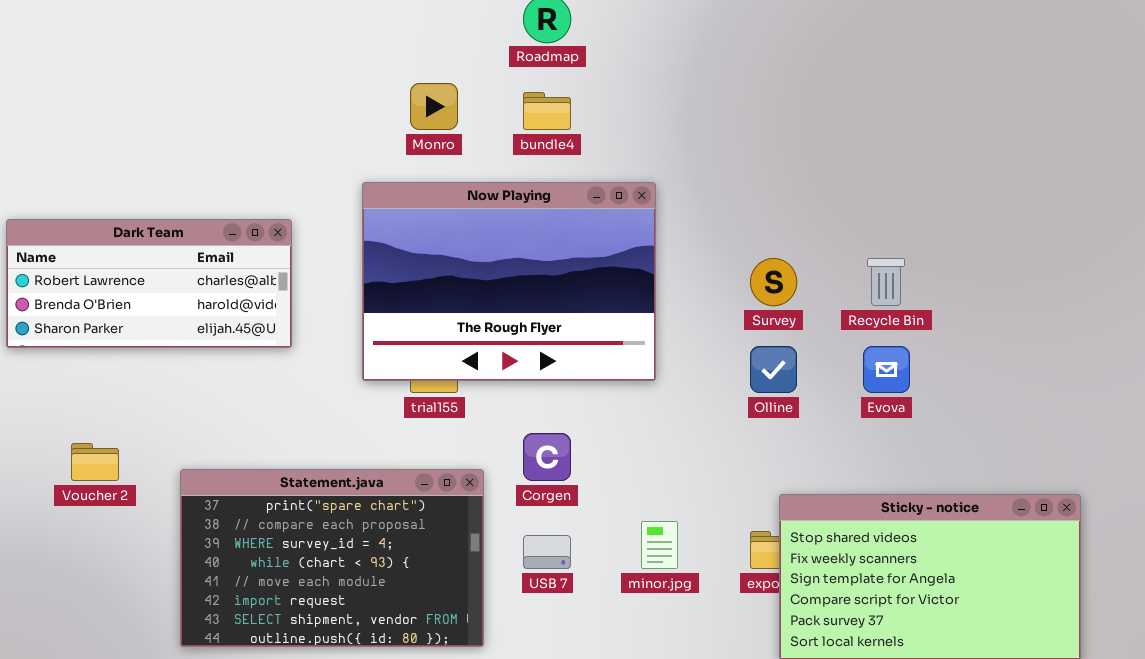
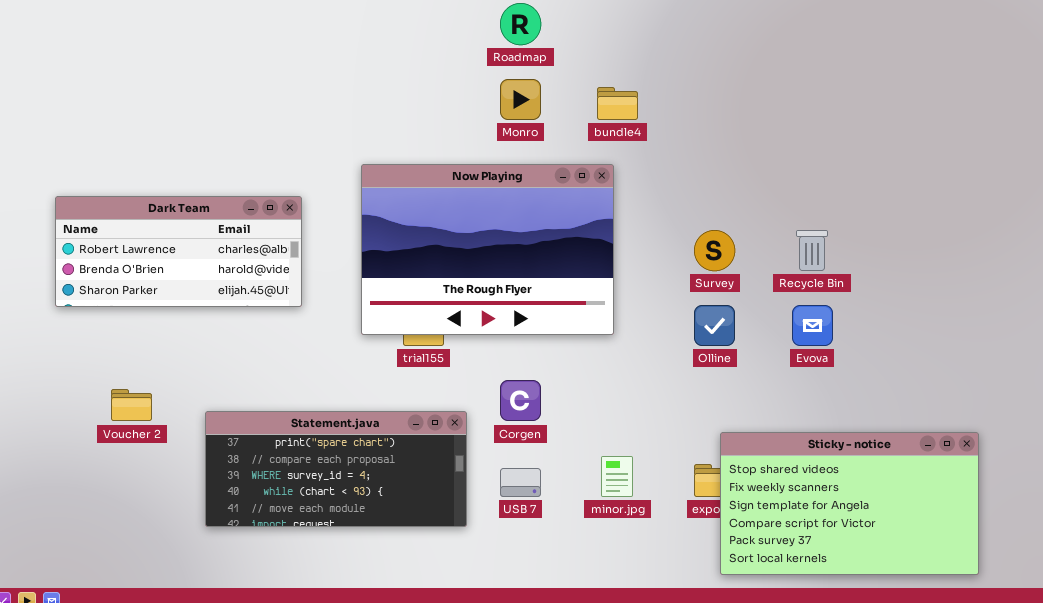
Monro: [410,83,458,130] -> [500,79,541,120], moved
bundle4: [523,92,571,130] -> [597,87,638,120], moved
Statement.java: [180,469,484,647] -> [205,411,467,527], resized

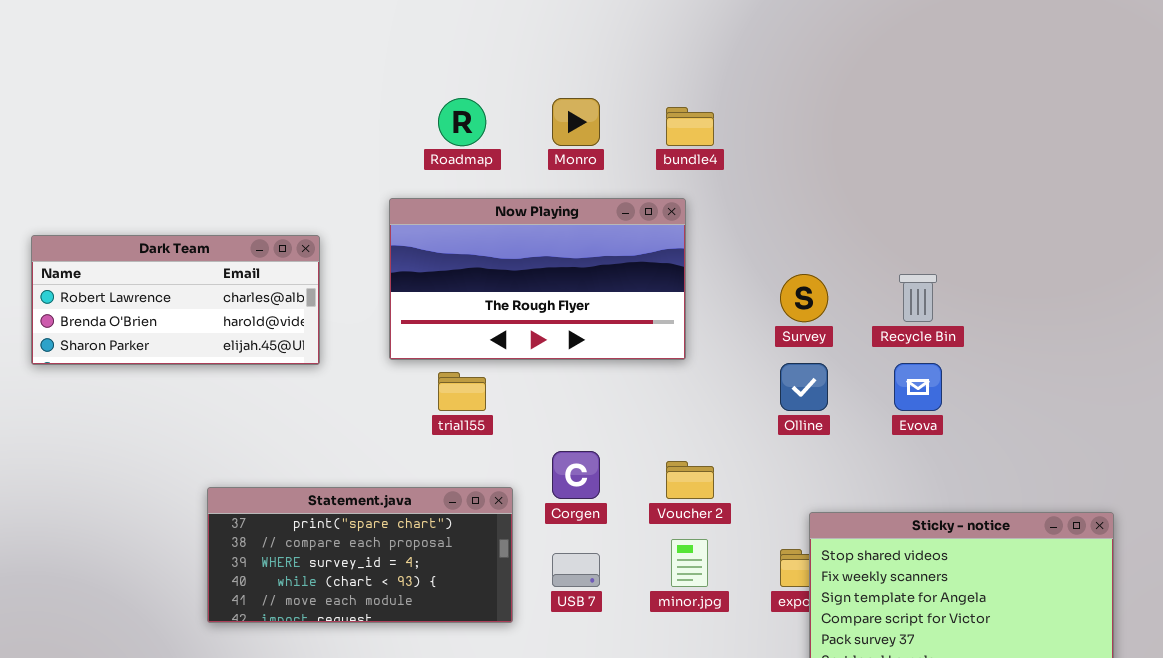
Roadmap: [500,3,541,45] -> [438,98,486,146], moved
Now Playing: [361,164,614,335] -> [389,198,686,360], resized
Voucher 2: [111,389,152,421] -> [666,461,714,499], moved

